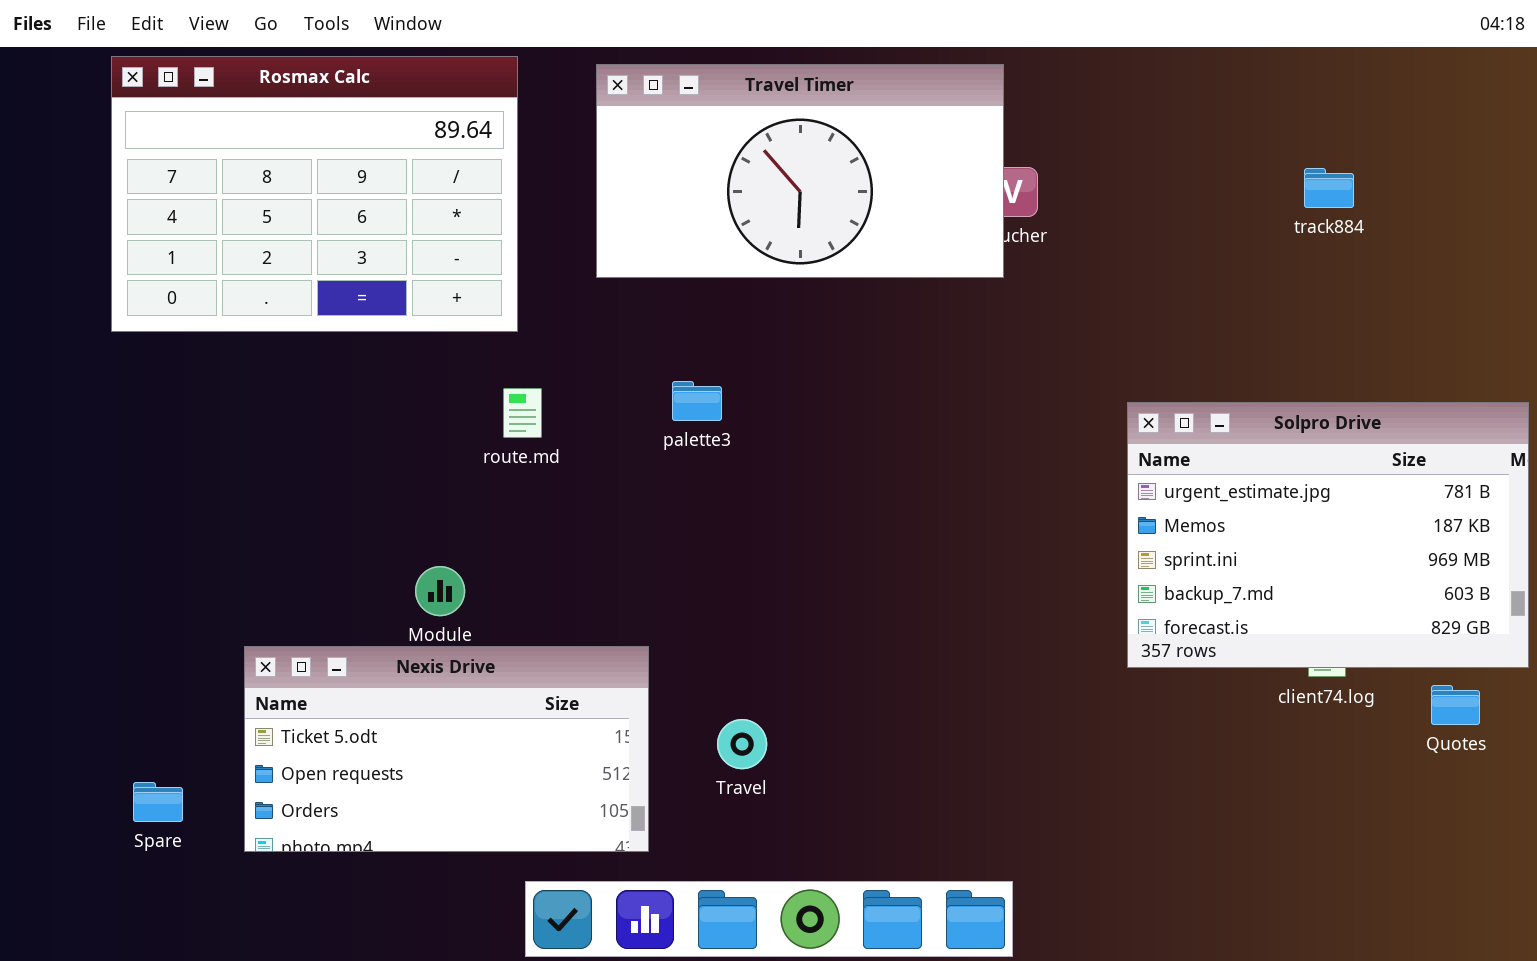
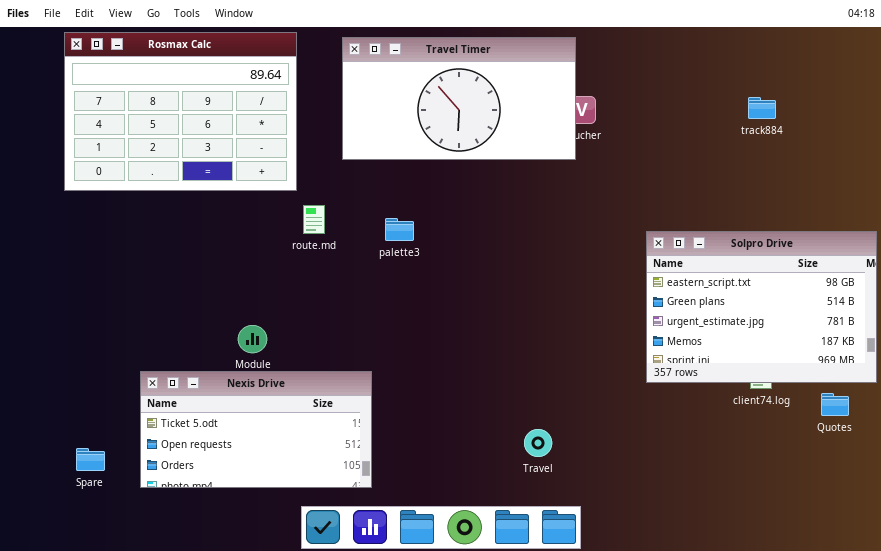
route.md: [503,388,542,438] -> [303,205,325,234], moved
Solpro Drive: [1127,402,1529,668] -> [646,231,877,383], scrolled up 2 rows
Travel: [717,719,767,769] -> [524,429,552,457], moved

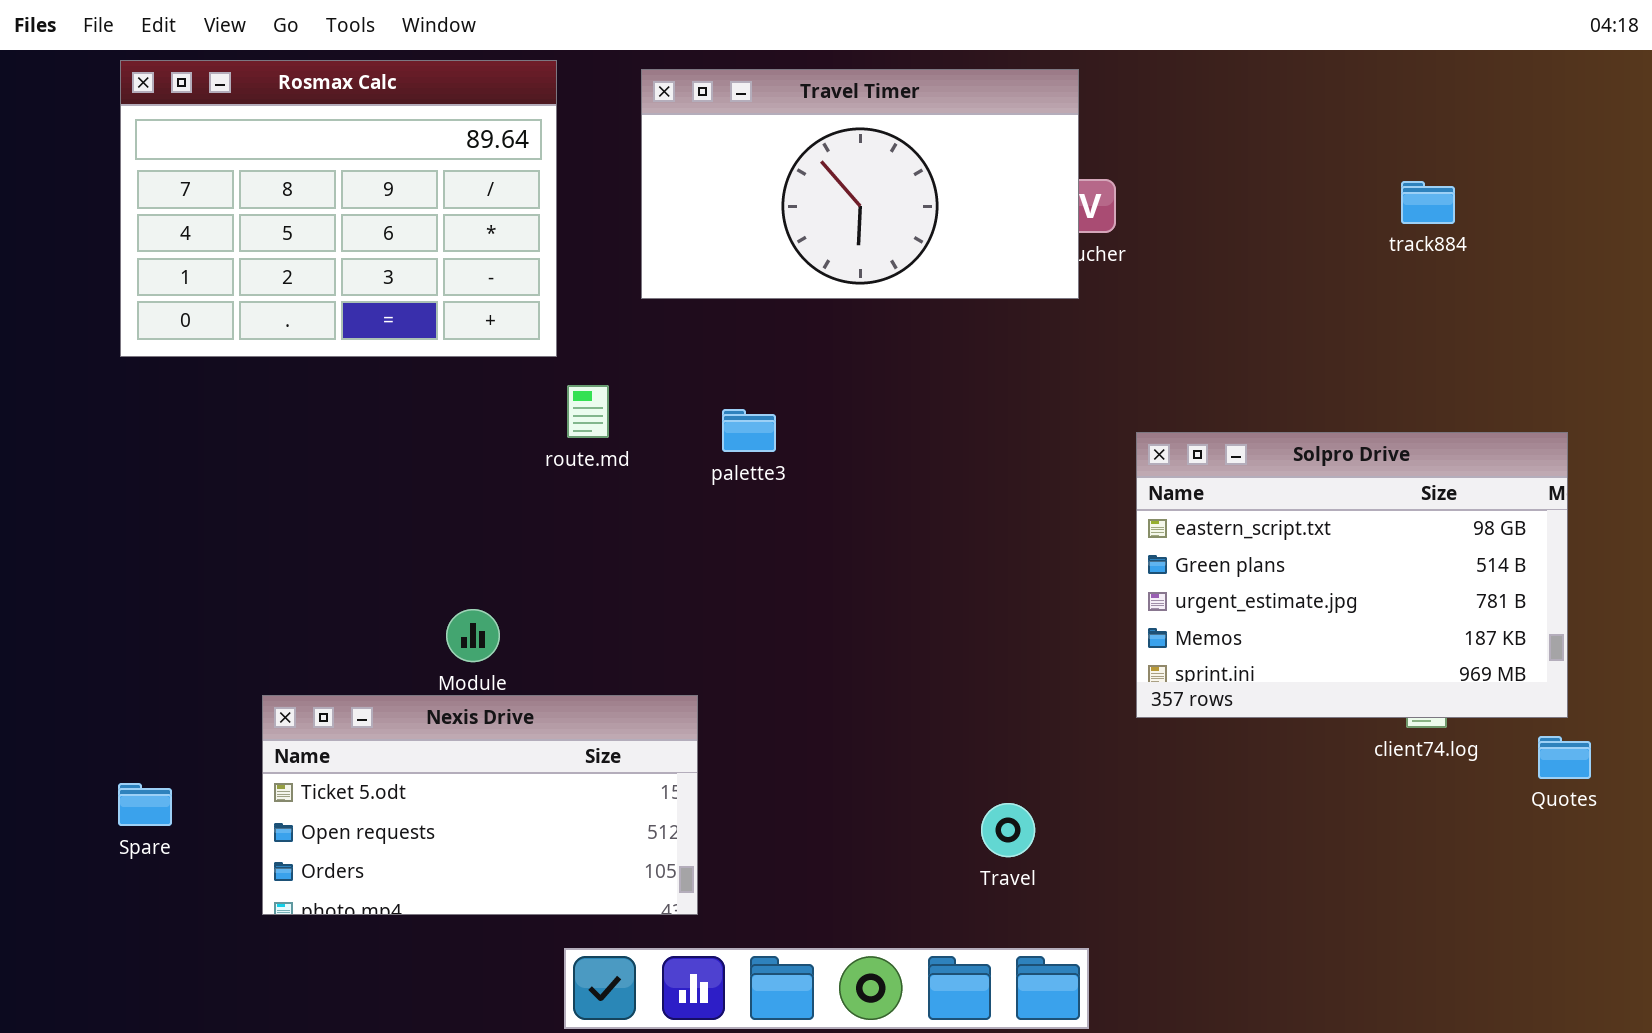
Solpro Drive: [646,231,877,383] -> [1136,432,1568,718], moved
Spare: [76,448,105,471] -> [118,783,172,826], moved

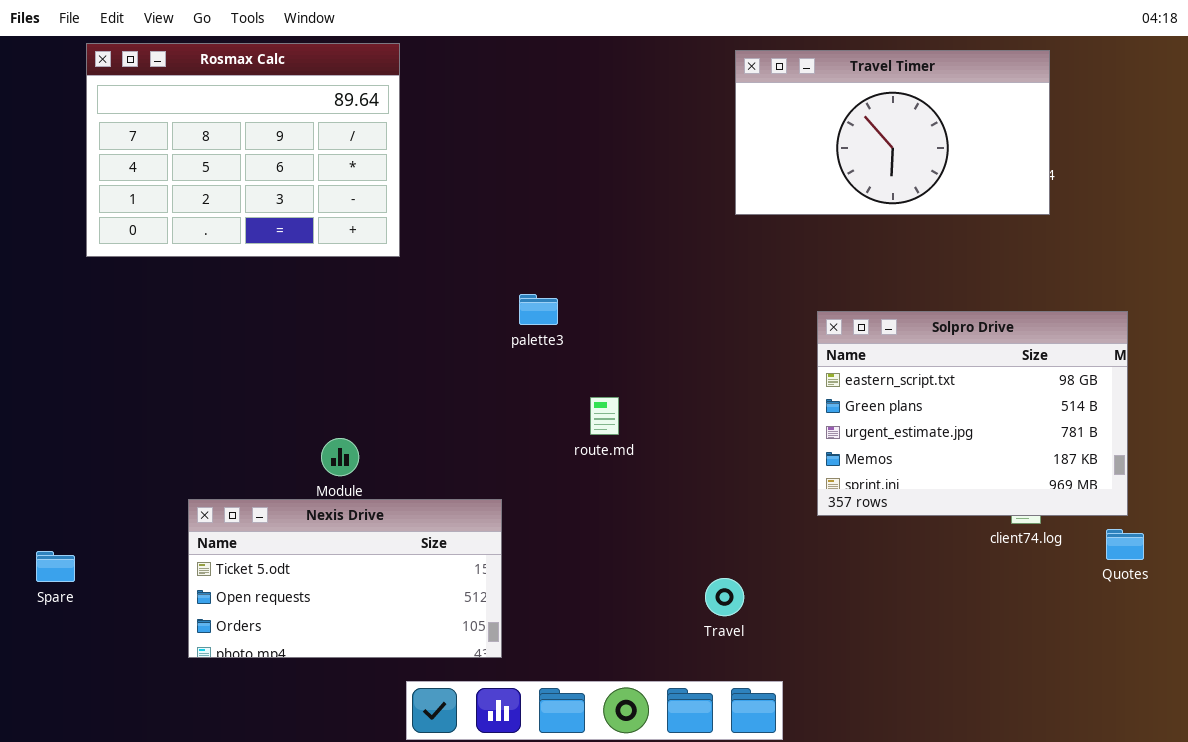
Travel Timer: [641,69,1079,299] -> [735,50,1050,215], moved
route.md: [567,385,609,438] -> [590,397,619,435], moved
Spare: [118,783,172,826] -> [36,551,75,582], moved

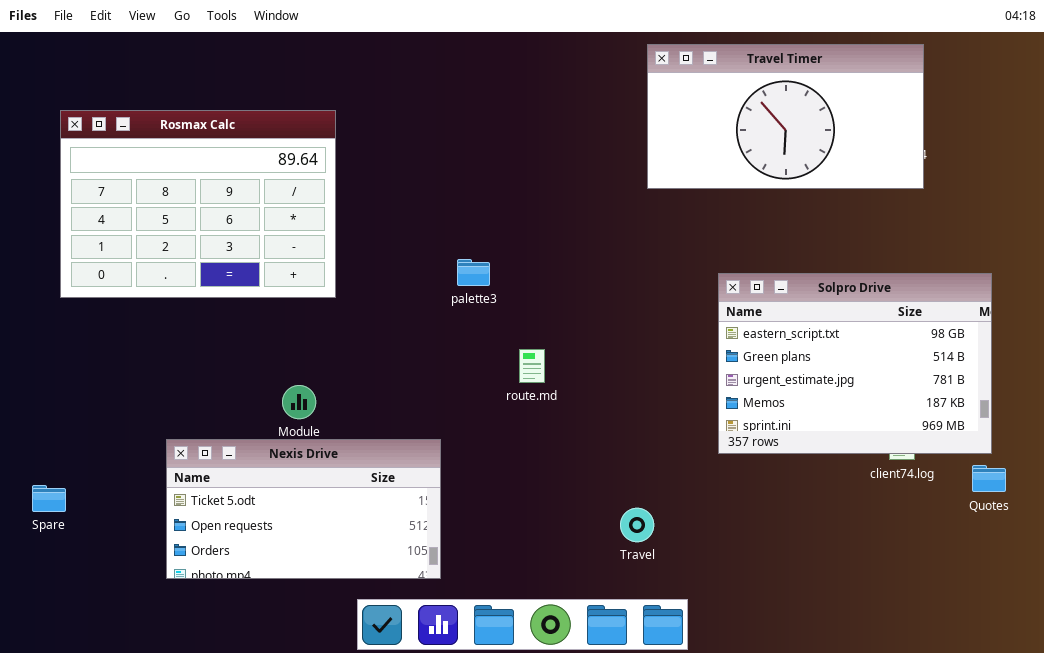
Rosmax Calc: [86,43,400,257] -> [60,110,336,298], moved

